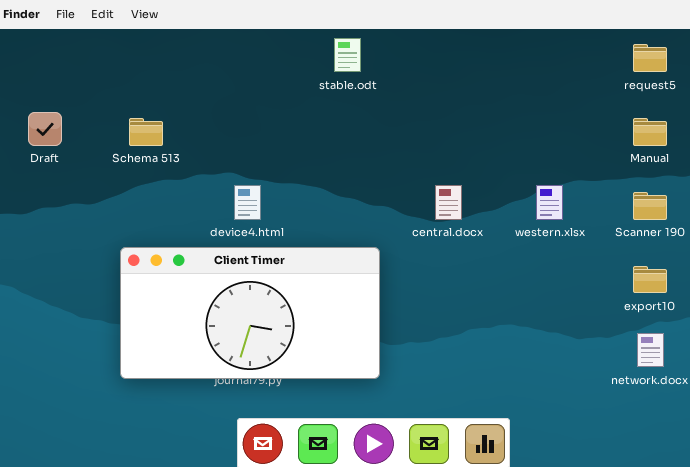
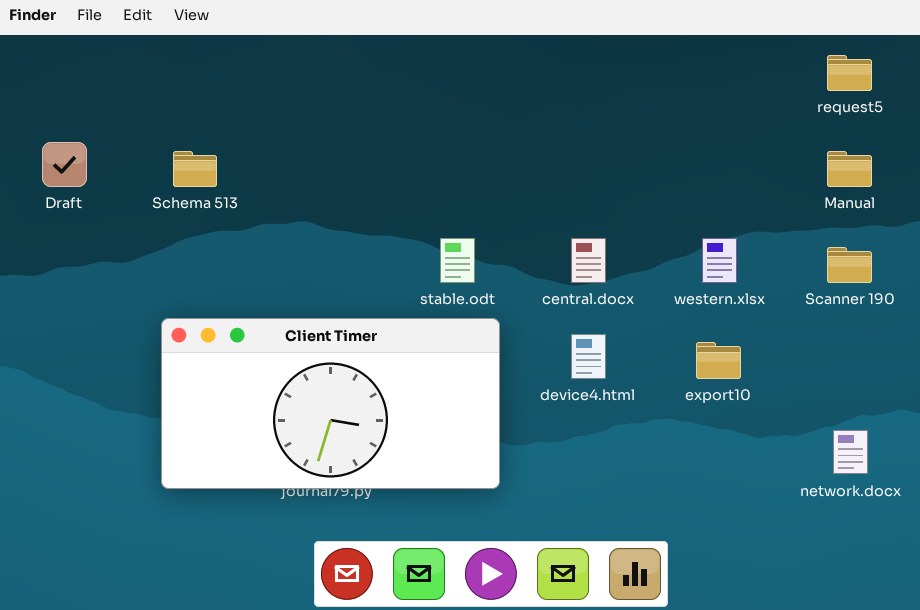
stable.odt: [334,38,361,72] -> [440,238,475,283], moved
device4.html: [234,185,261,220] -> [571,334,606,379], moved
export10: [633,266,667,293] -> [696,342,741,379], moved

